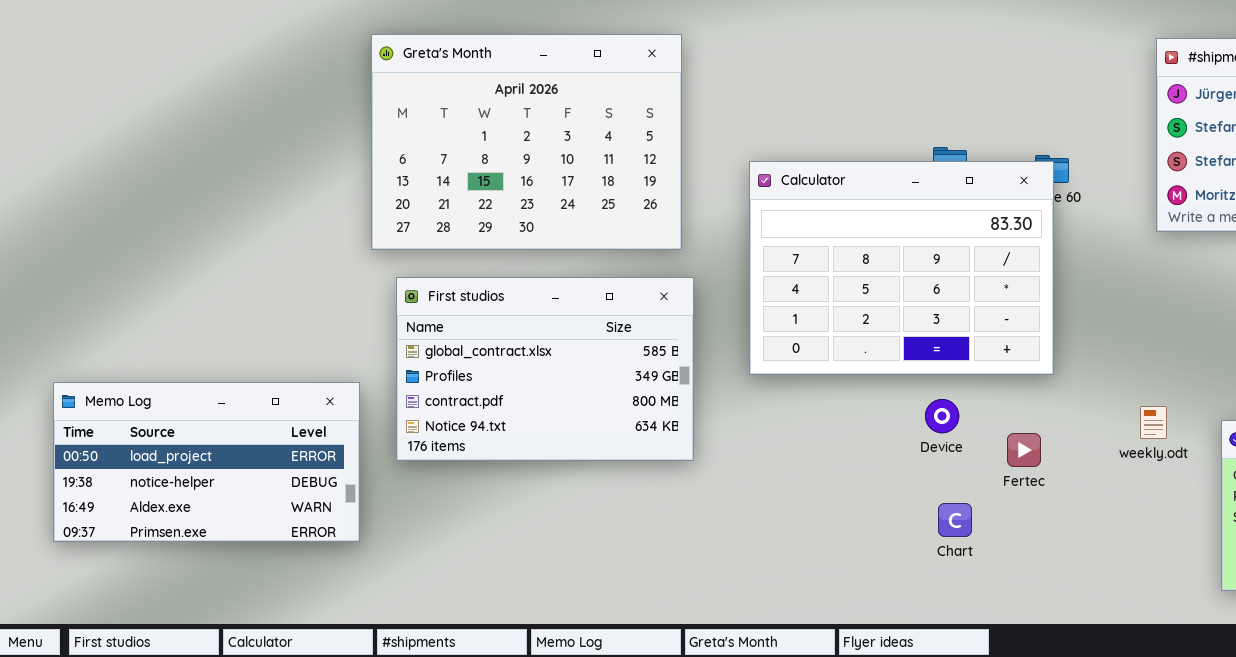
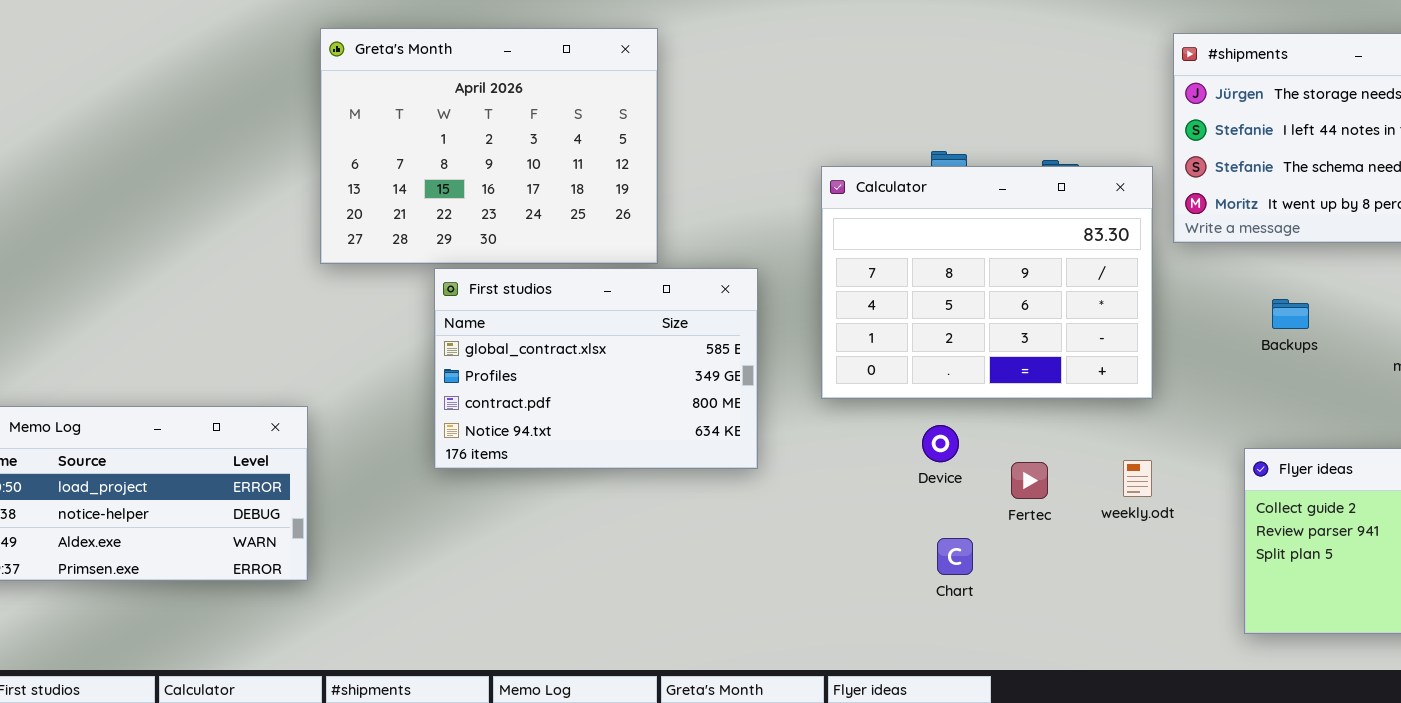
Calculator: [749,161,1054,375] -> [821,166,1153,399], moved
First studios: [396,277,694,461] -> [434,268,758,469], moved
weekly.odt: [1140,406,1167,439] -> [1123,460,1152,497], moved

